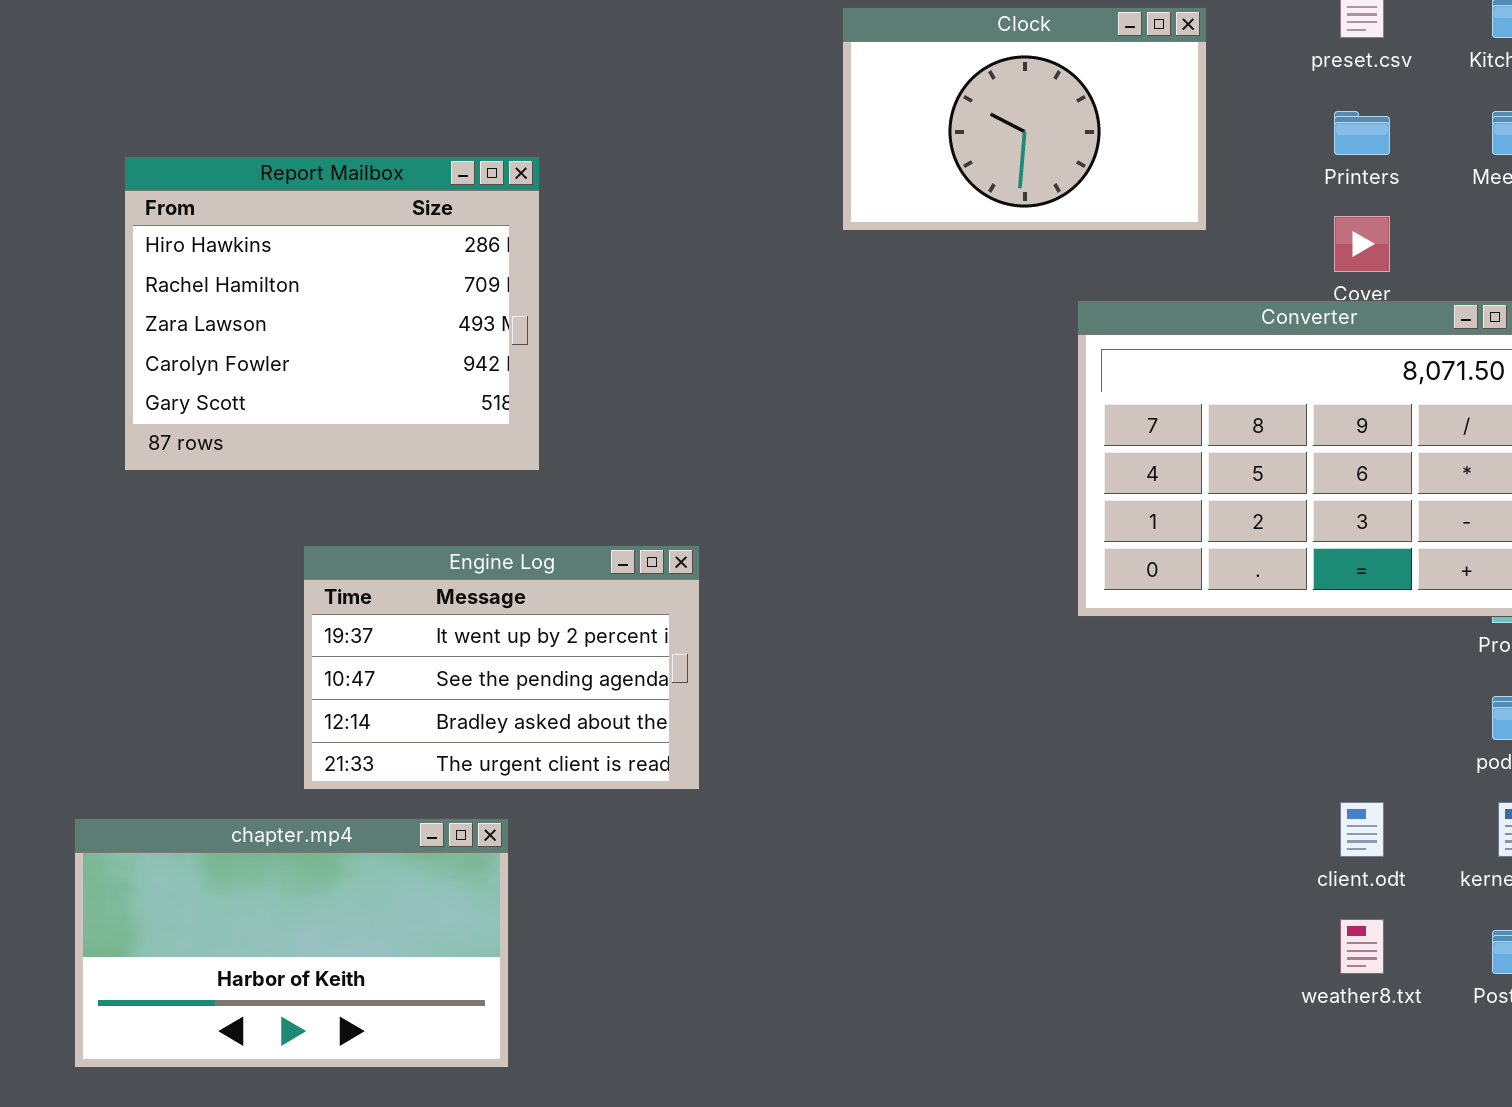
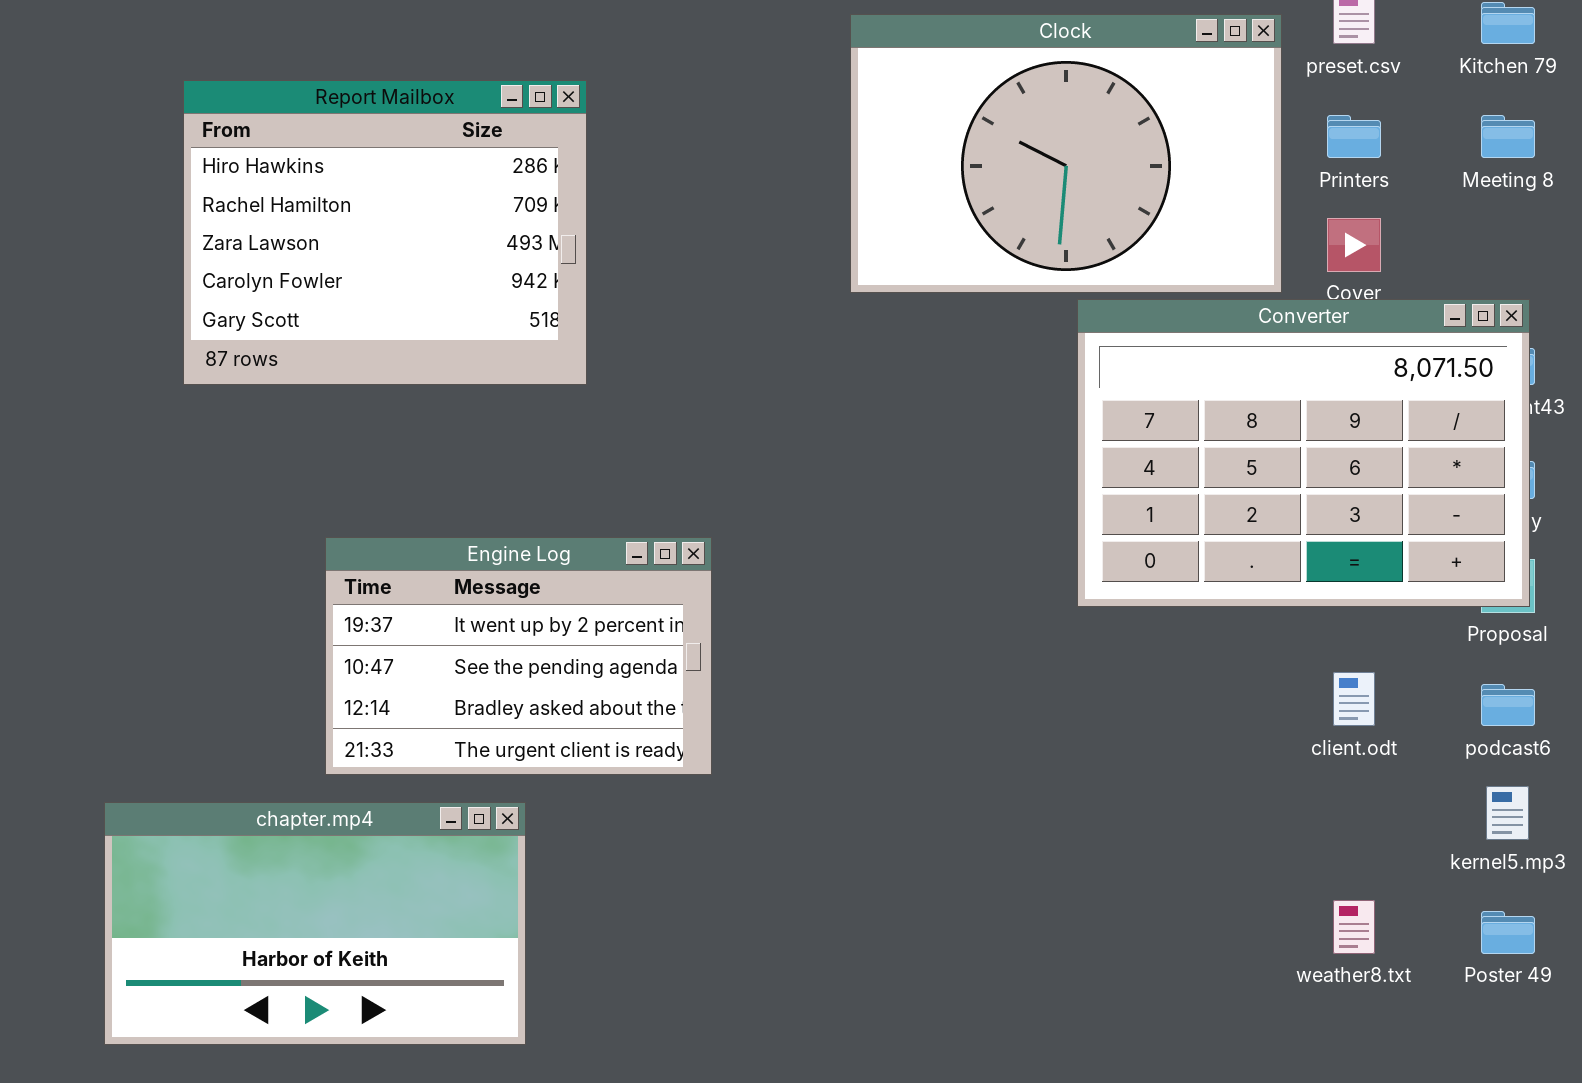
Clock: [842,7,1207,231] -> [850,14,1282,293], resized
Report Mailbox: [124,156,540,471] -> [183,80,587,385], moved
client.odt: [1340,802,1384,857] -> [1333,672,1375,726], moved

